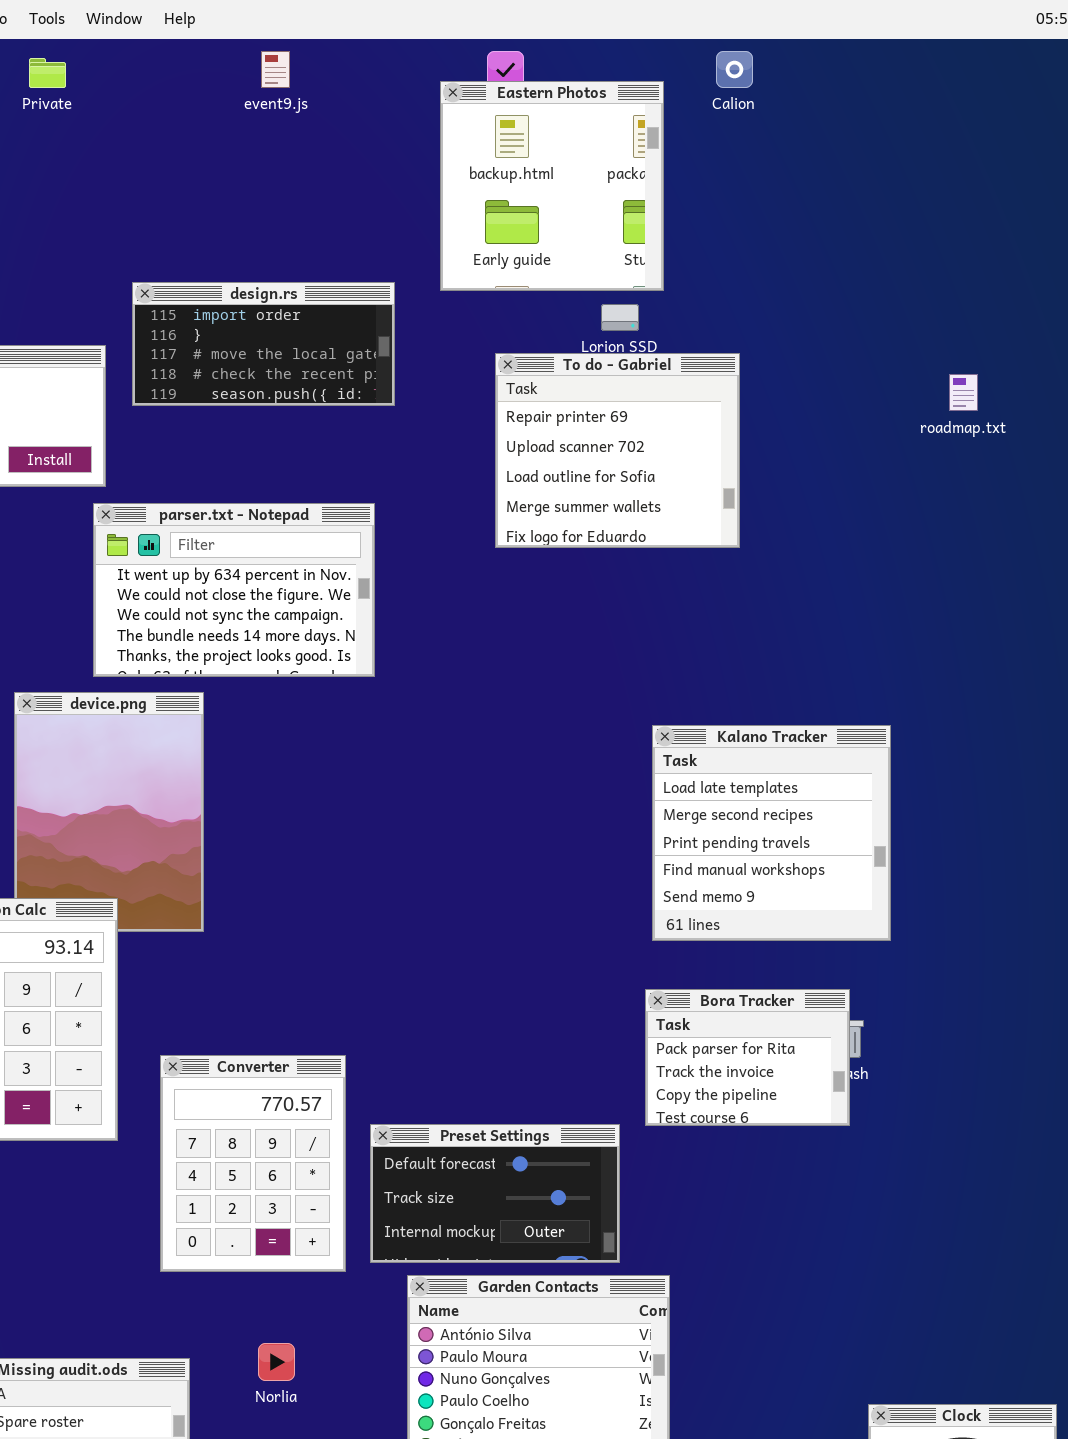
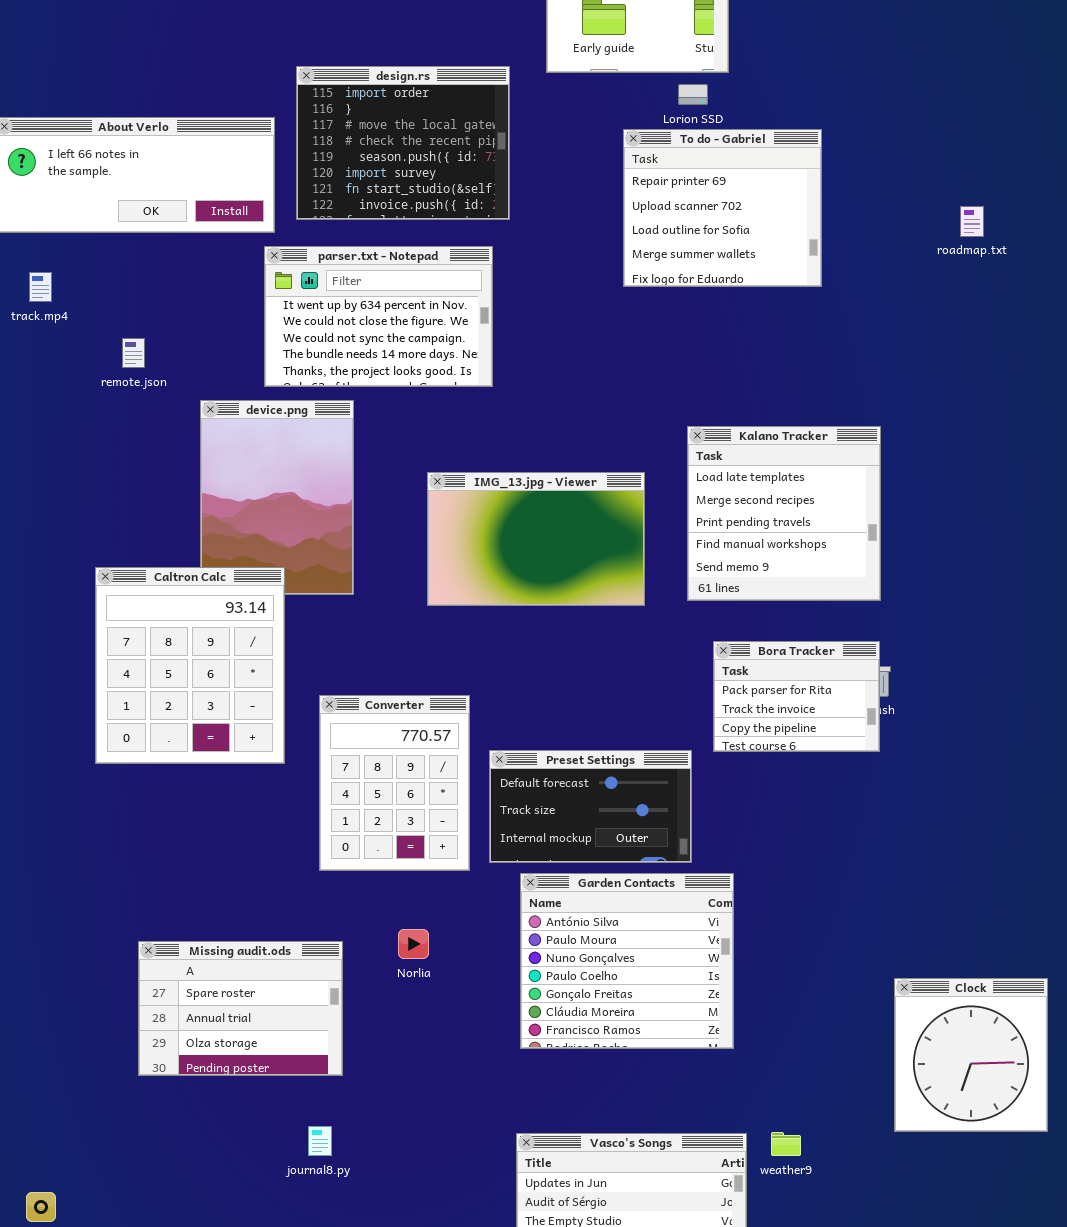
design.rs: [132,282,395,406] -> [296,66,510,220], resized
To do - Gabriel: [495,353,740,548] -> [623,129,822,287], moved
roadmap.txt: [949,374,978,411] -> [960,206,984,237], moved
Kalano Tracker: [652,725,891,941] -> [687,426,881,601], moved
IMG_13.jpg - Viewer: none -> [427,472,645,606], opened

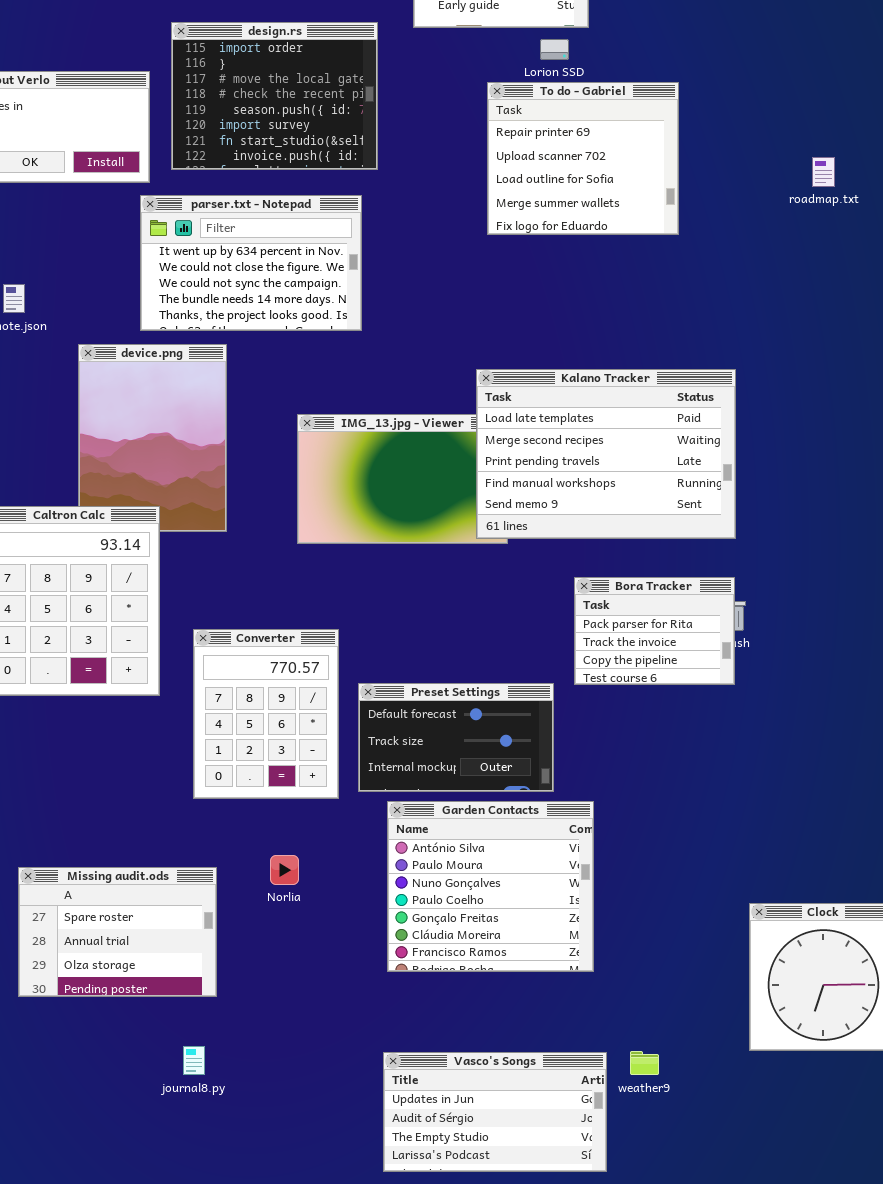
Kalano Tracker: [687,426,881,601] -> [476,369,736,539], resized

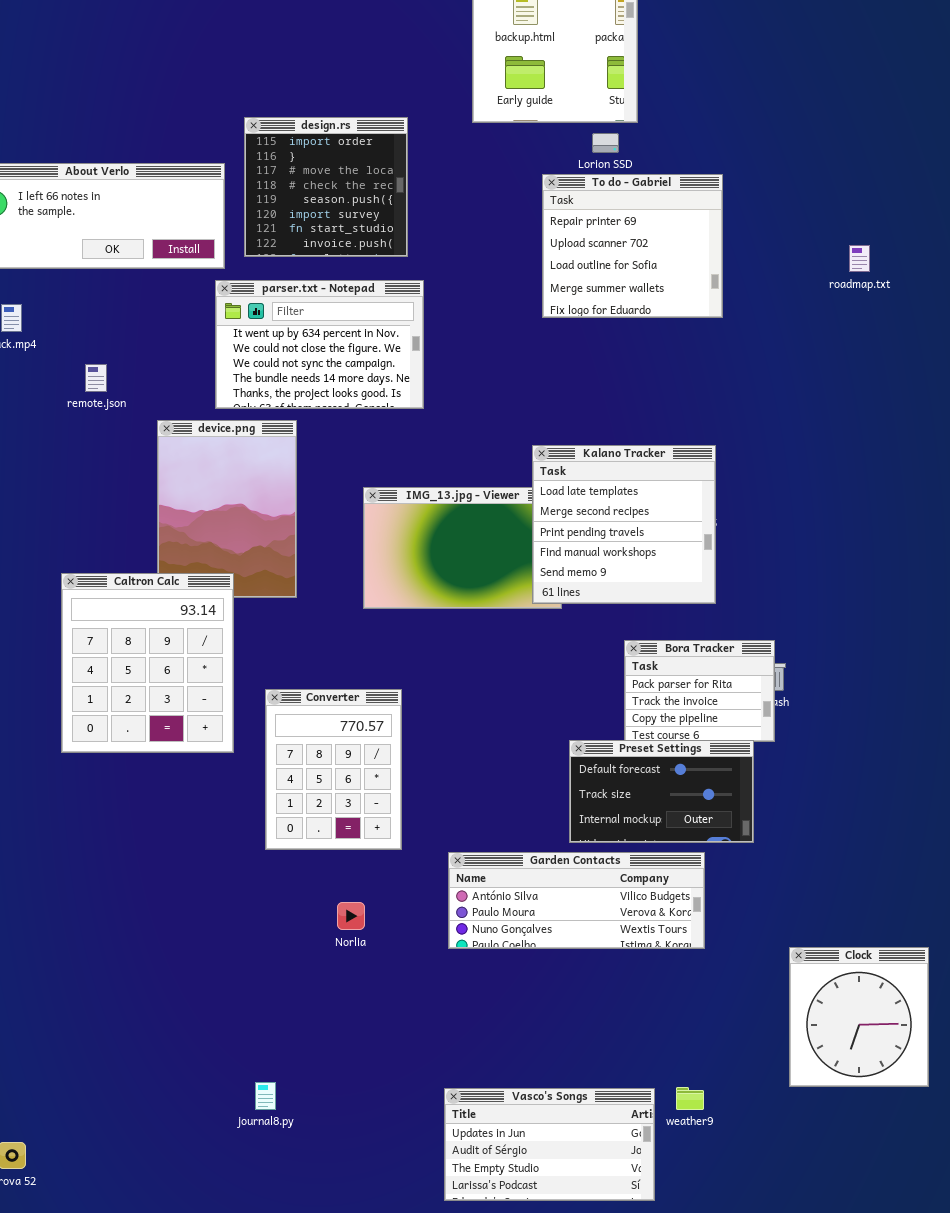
design.rs: [171,22,378,170] -> [244,117,408,257], resized
Kalano Tracker: [476,369,736,539] -> [532,445,716,604], resized
Preset Settings: [358,683,554,792] -> [569,740,754,843], moved
Garden Contacts: [387,801,594,972] -> [448,852,705,949], resized
Missing audit.ods: [18,867,217,997] -> none, closed

